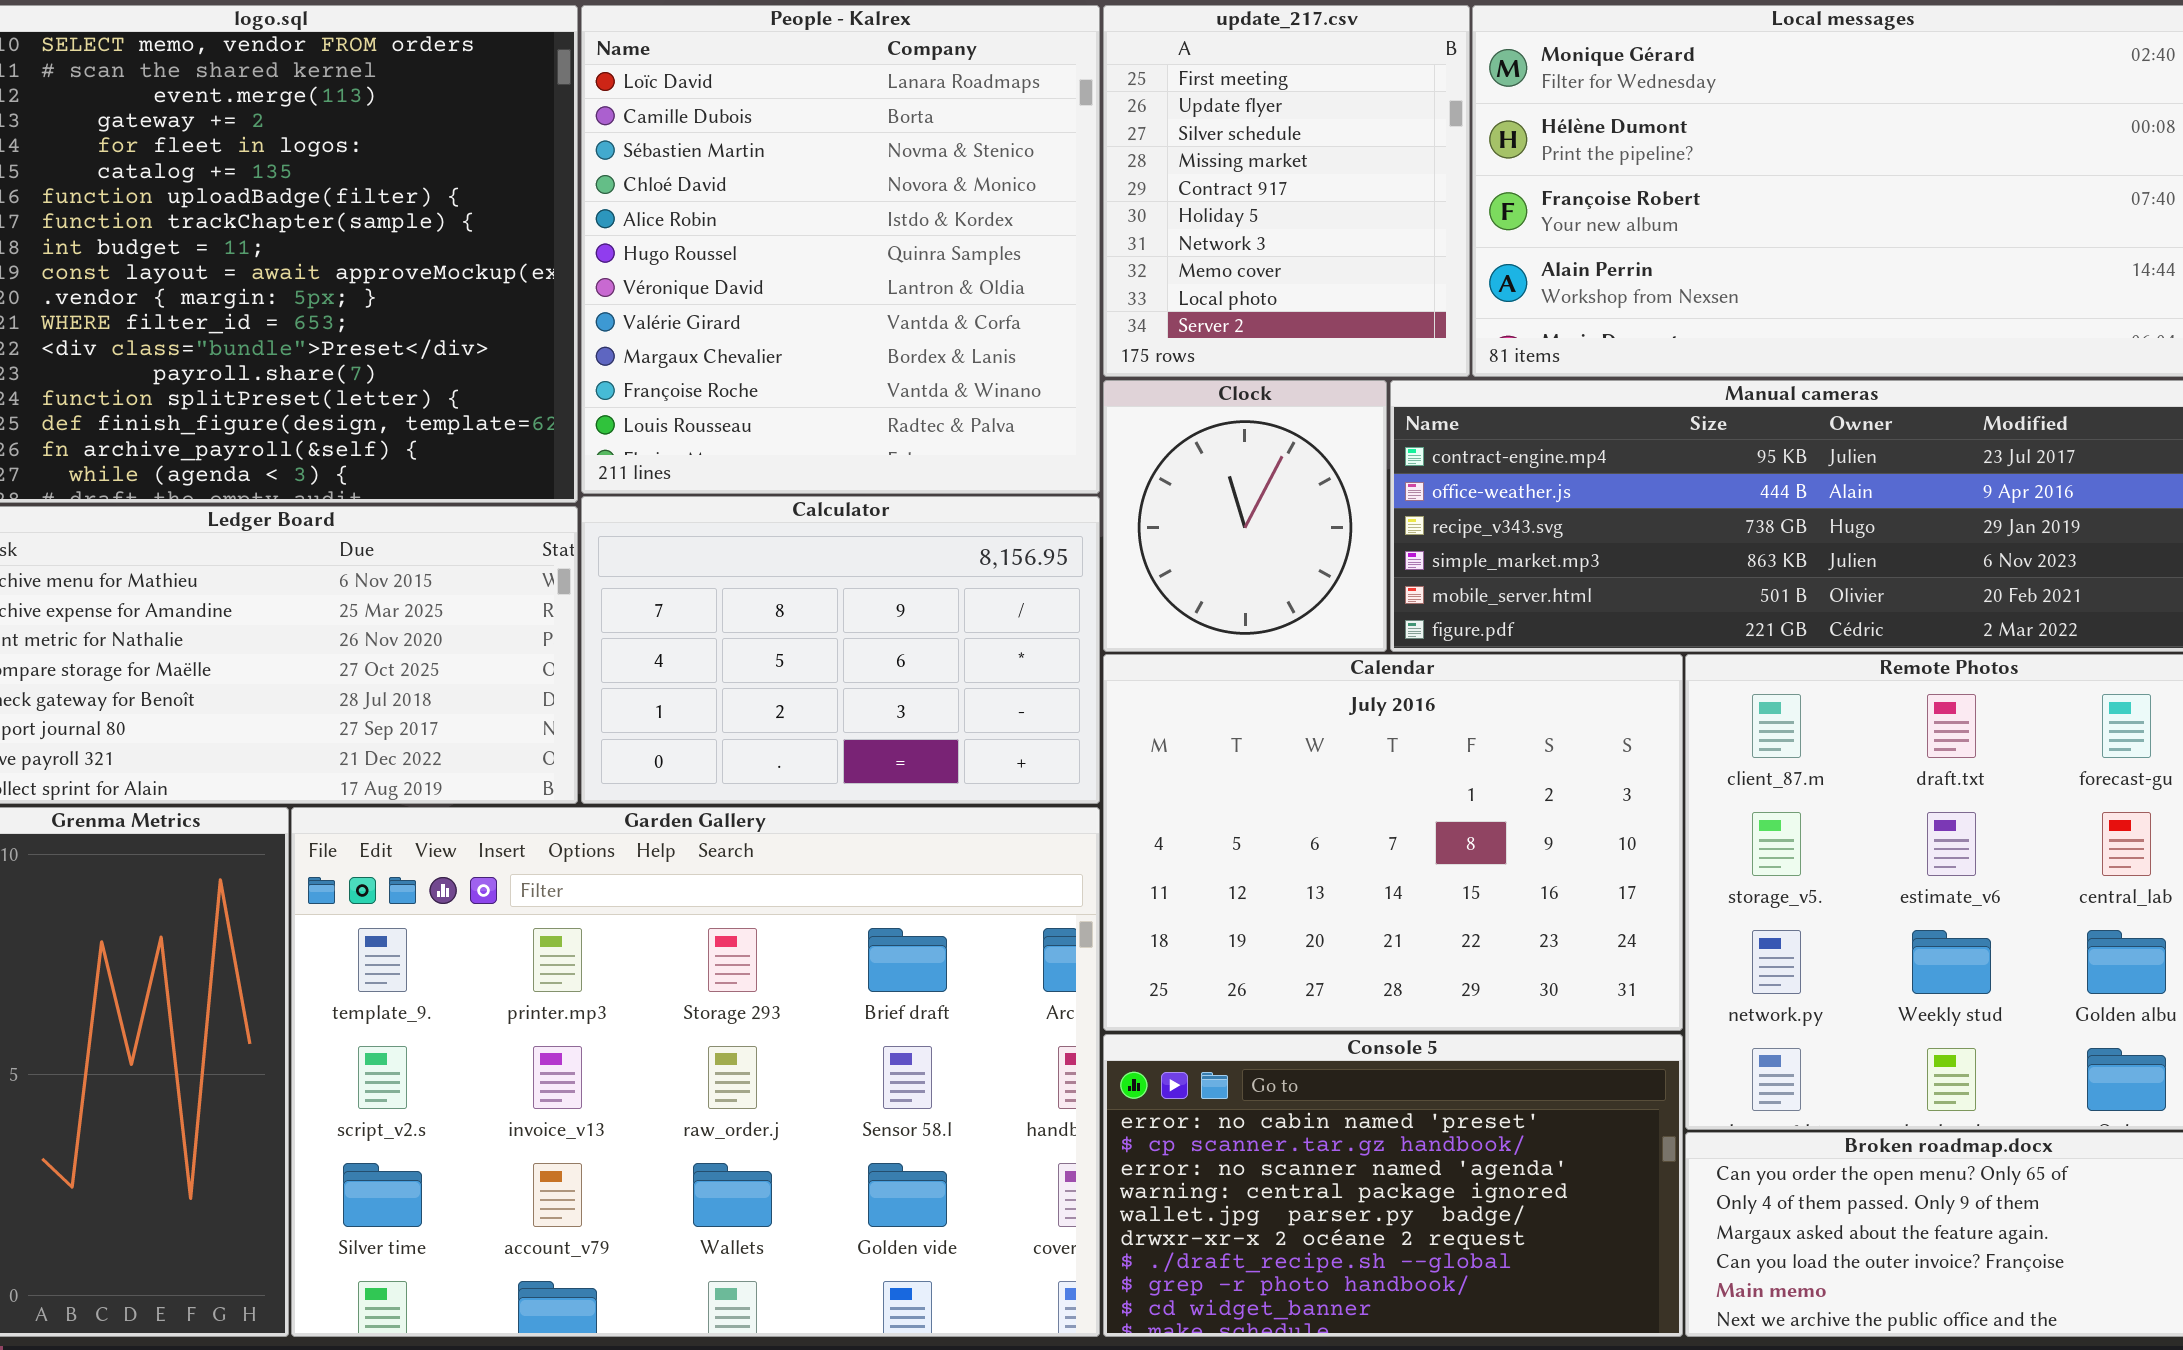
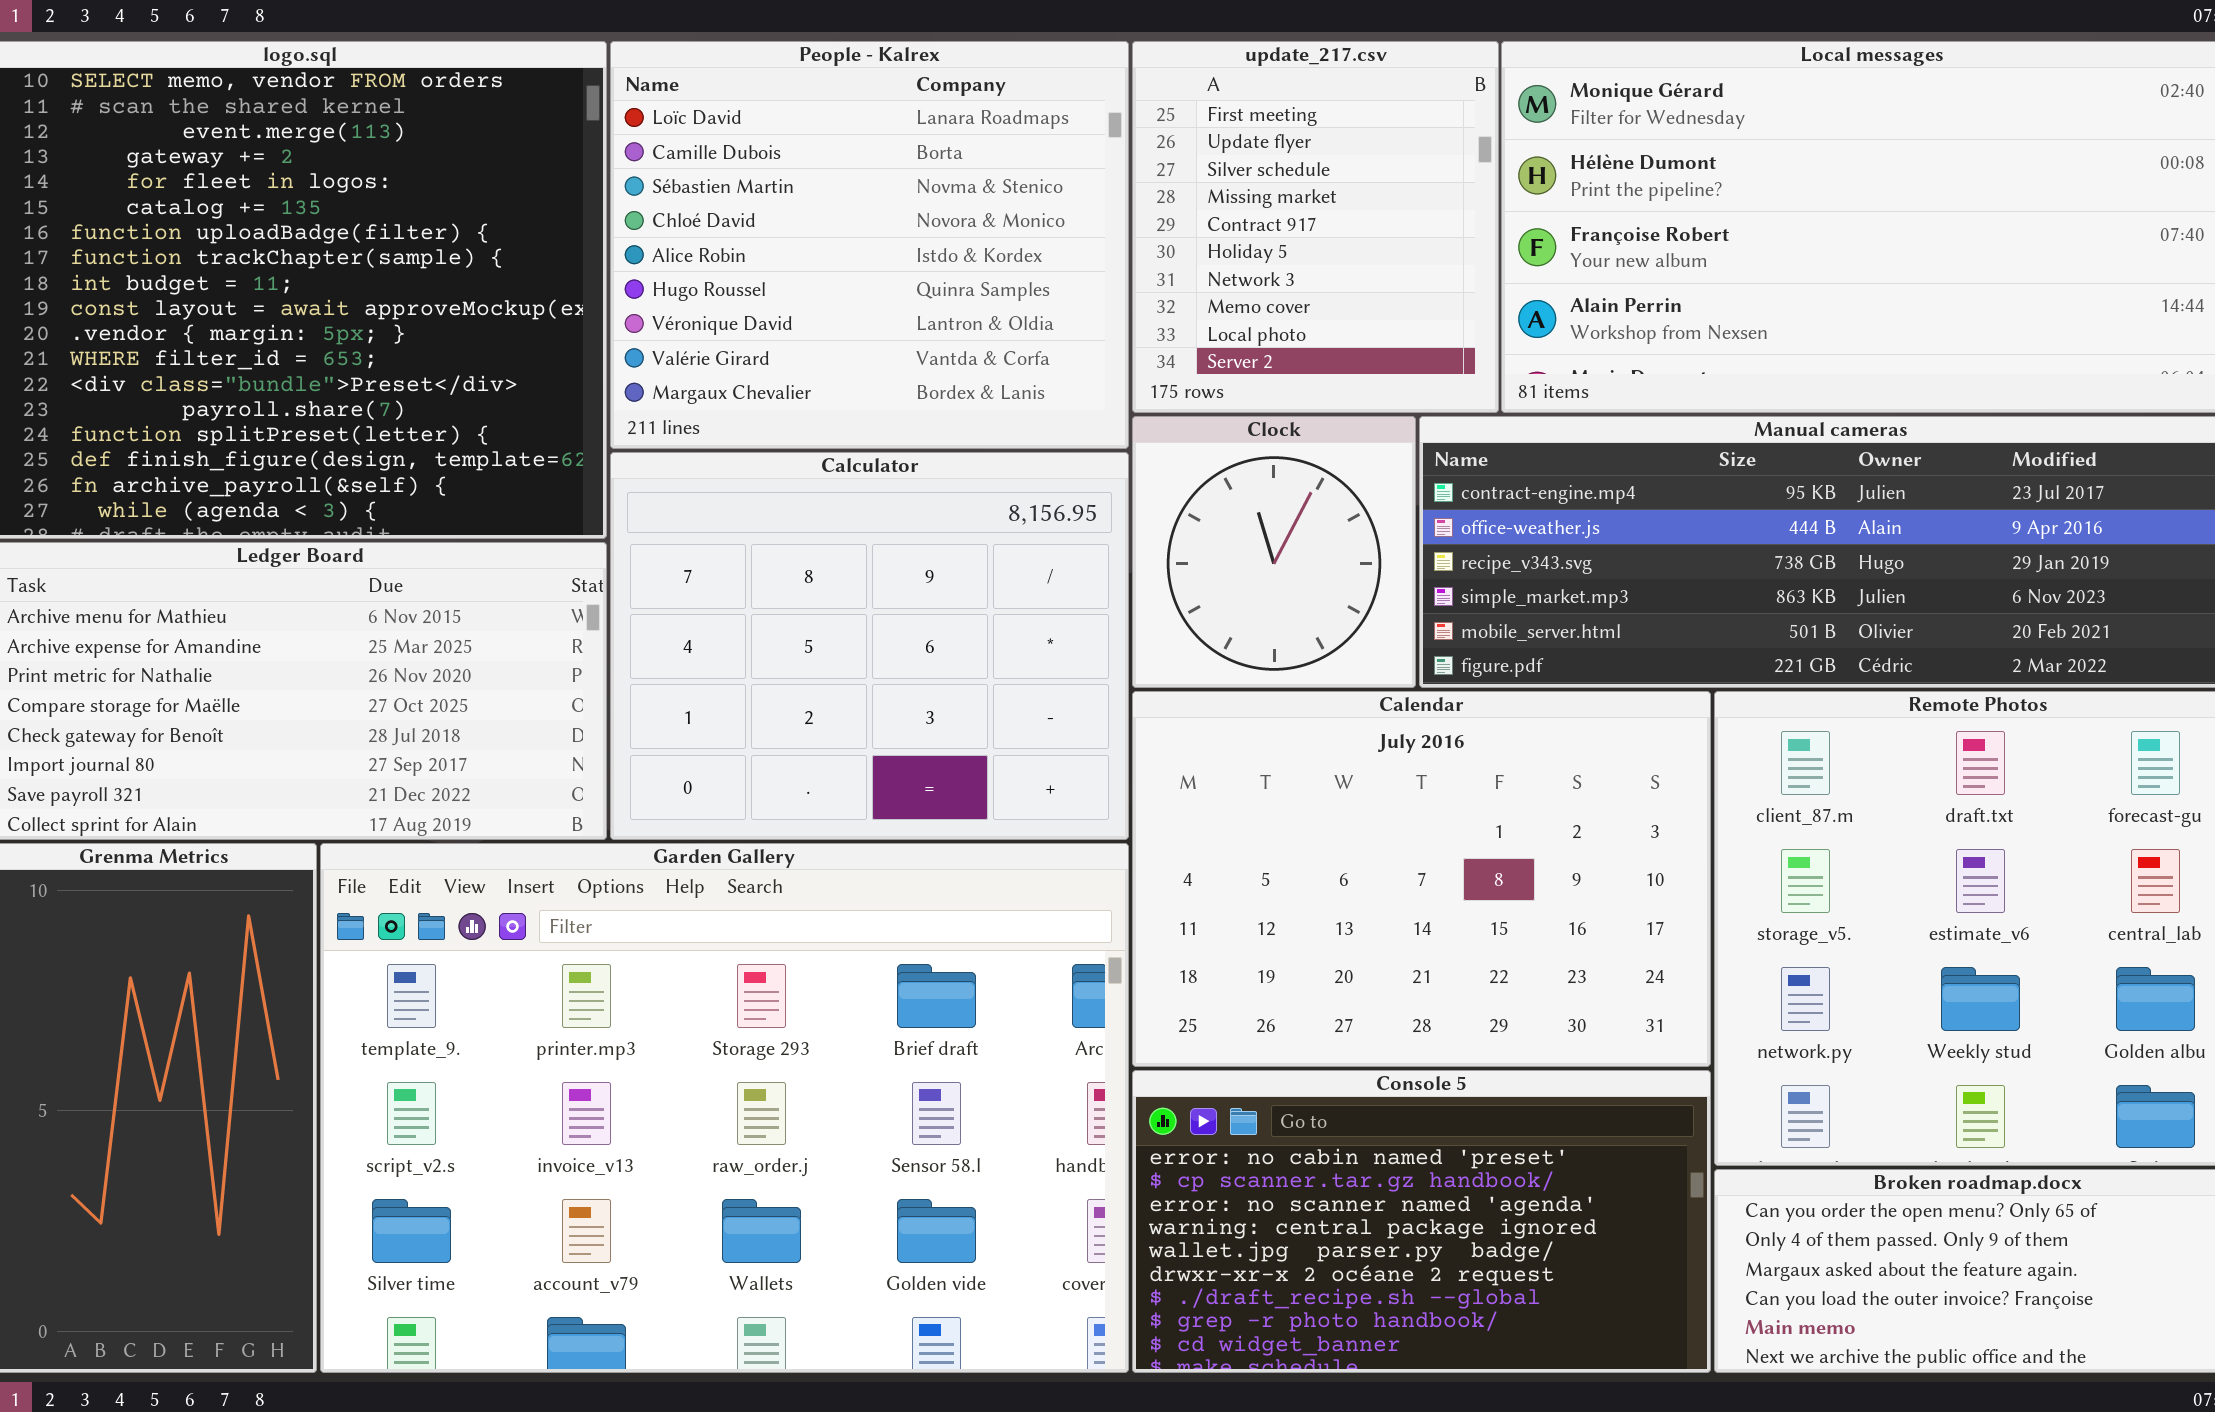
People - Kalrex: [581,5,1100,494] -> [610,41,1129,449], resized
Calculator: [581,496,1100,804] -> [610,452,1129,840], resized

